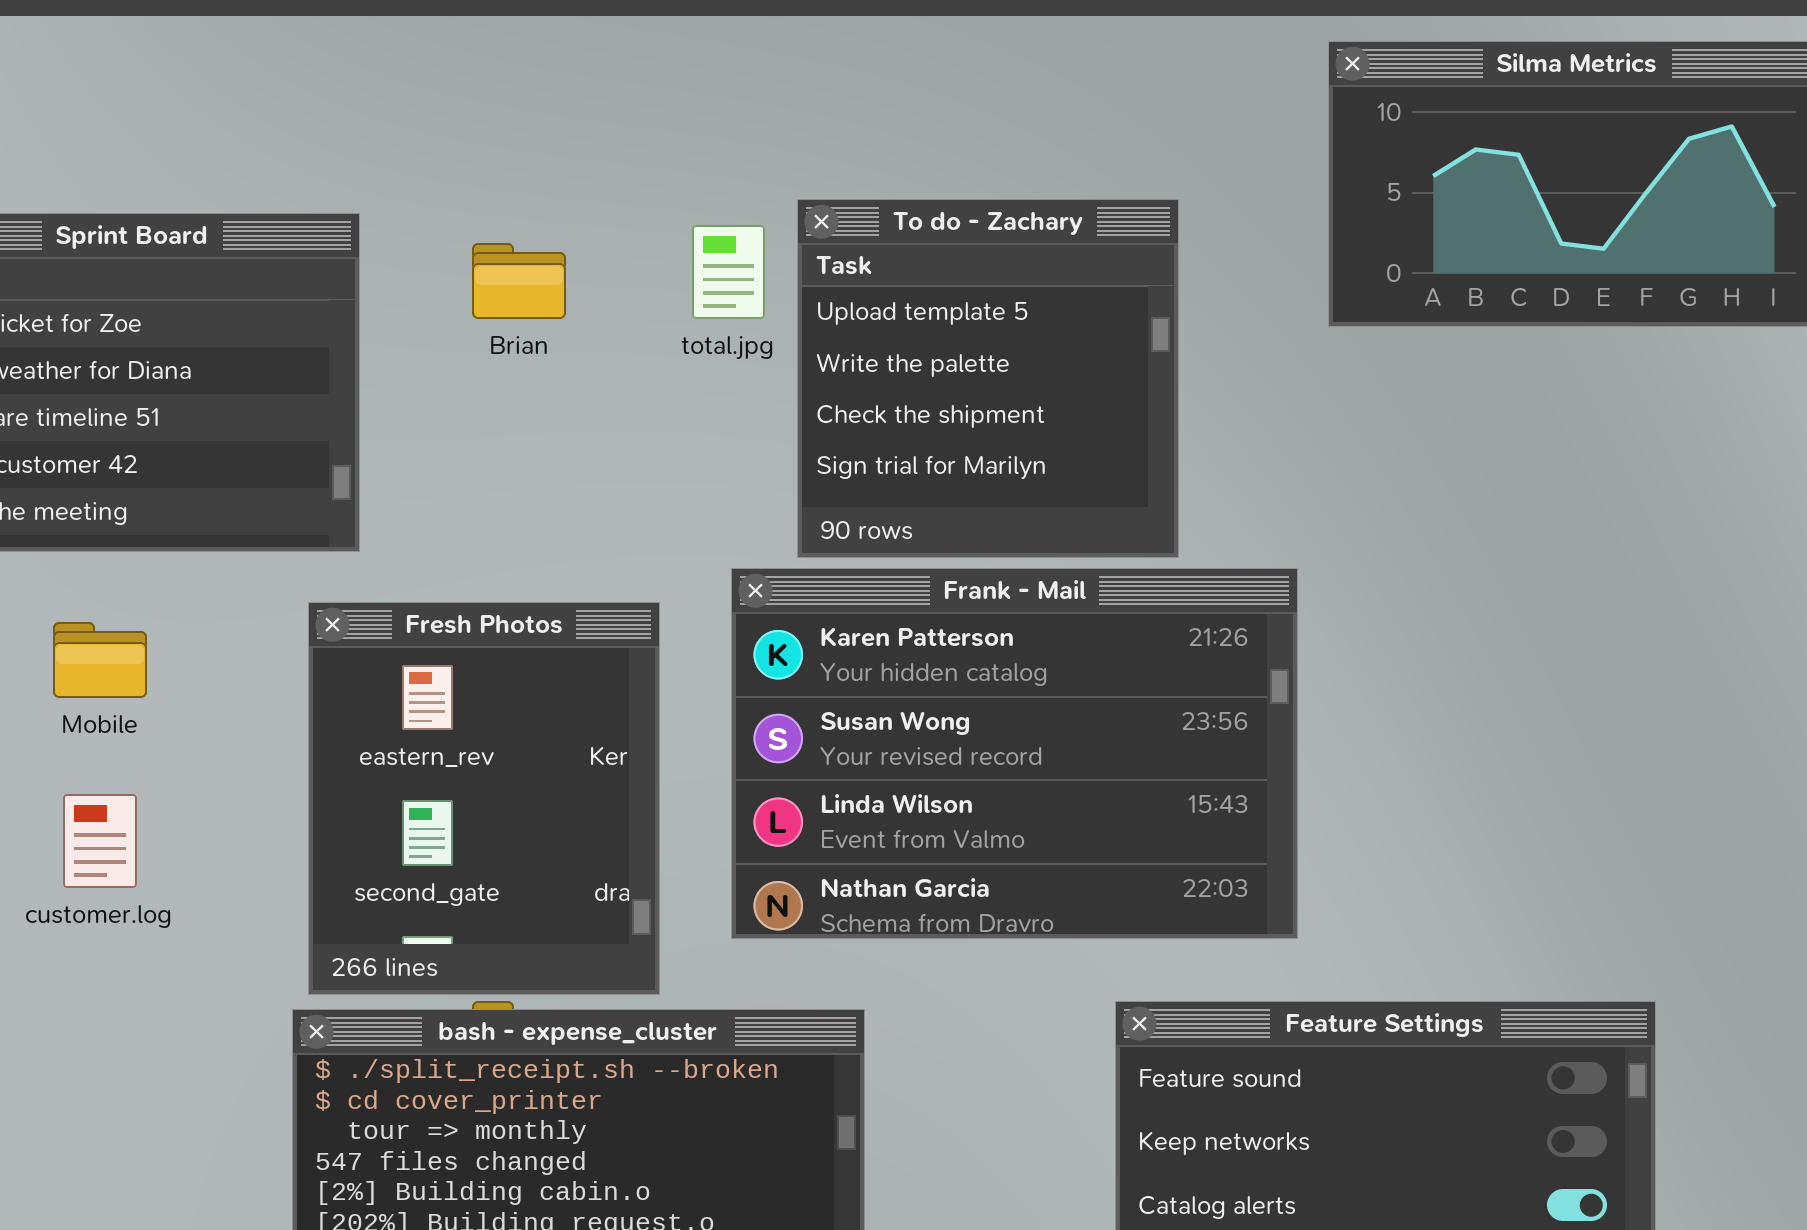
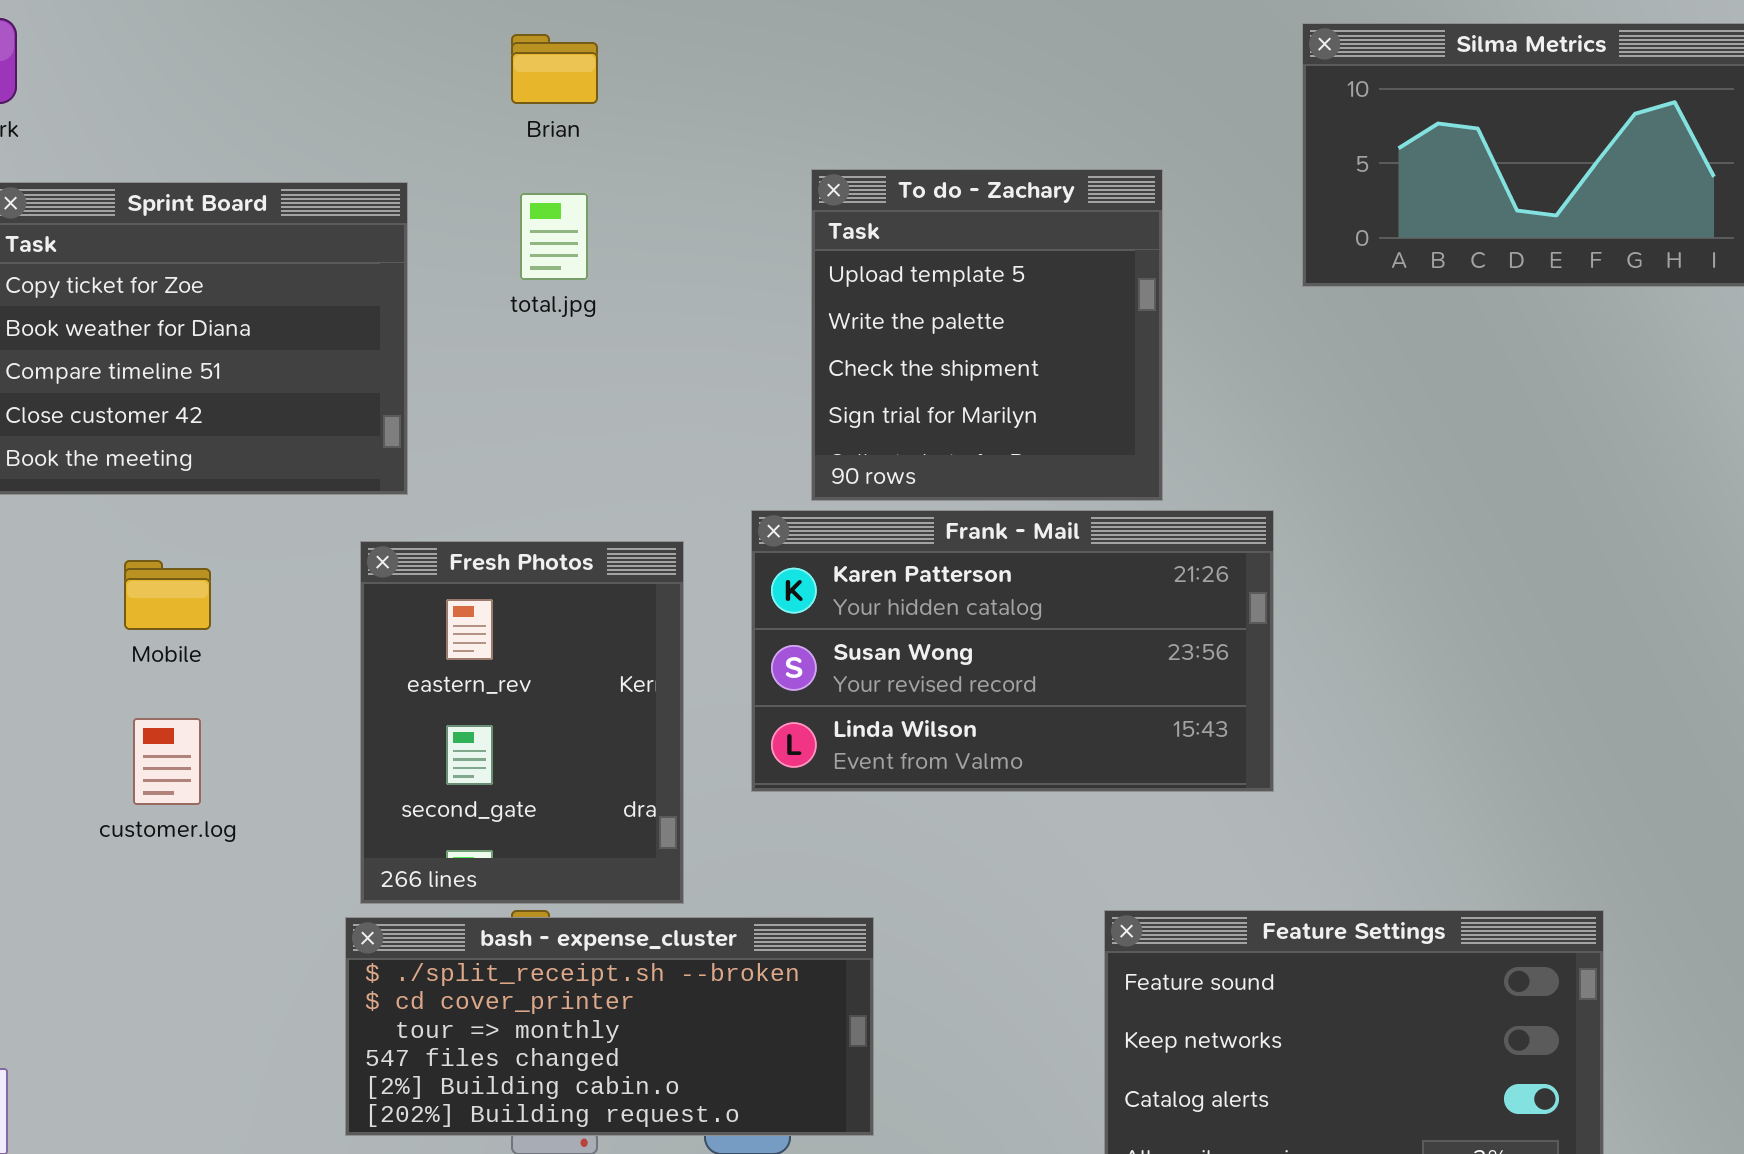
total.jpg: [692,225,765,319] -> [520,193,588,280], moved
Brian: [472,243,566,319] -> [511,34,598,104], moved
Frank - Mail: [731,568,1298,939] -> [751,510,1274,792], resized

